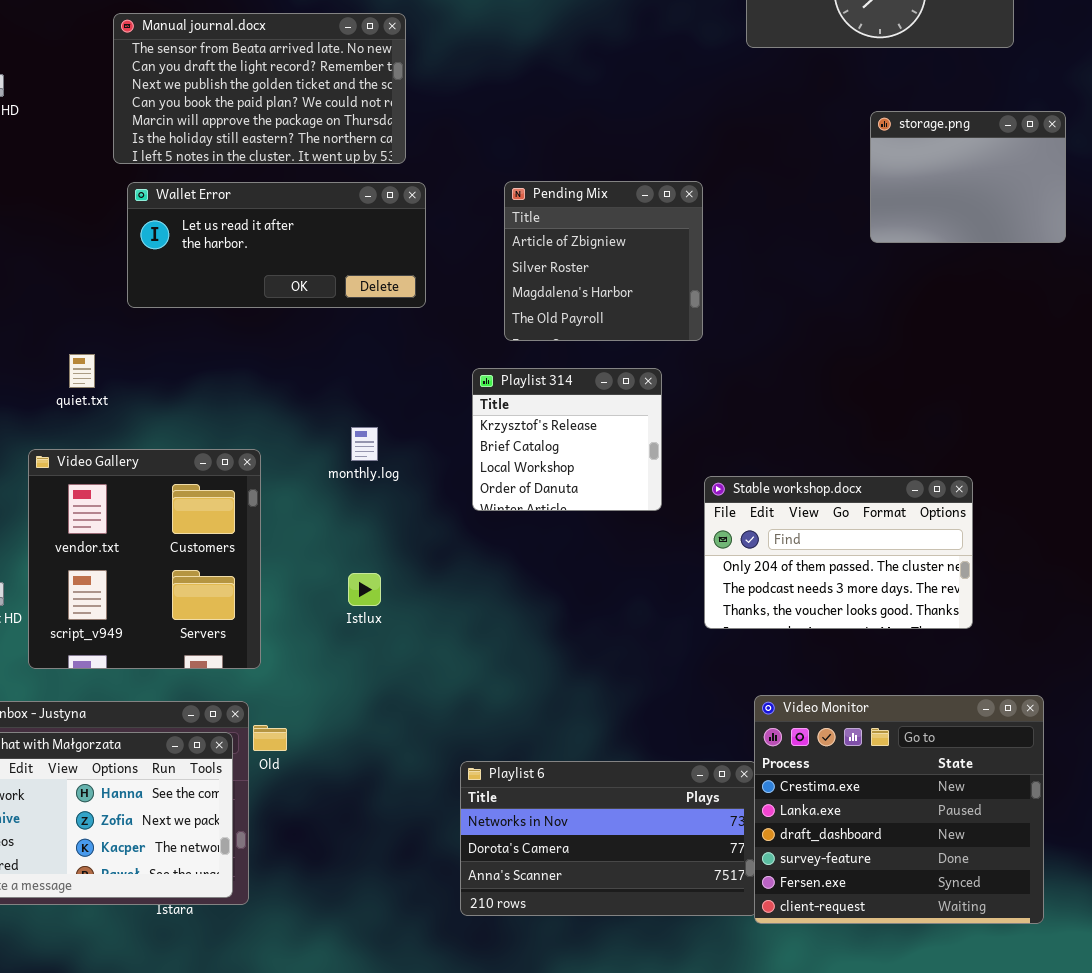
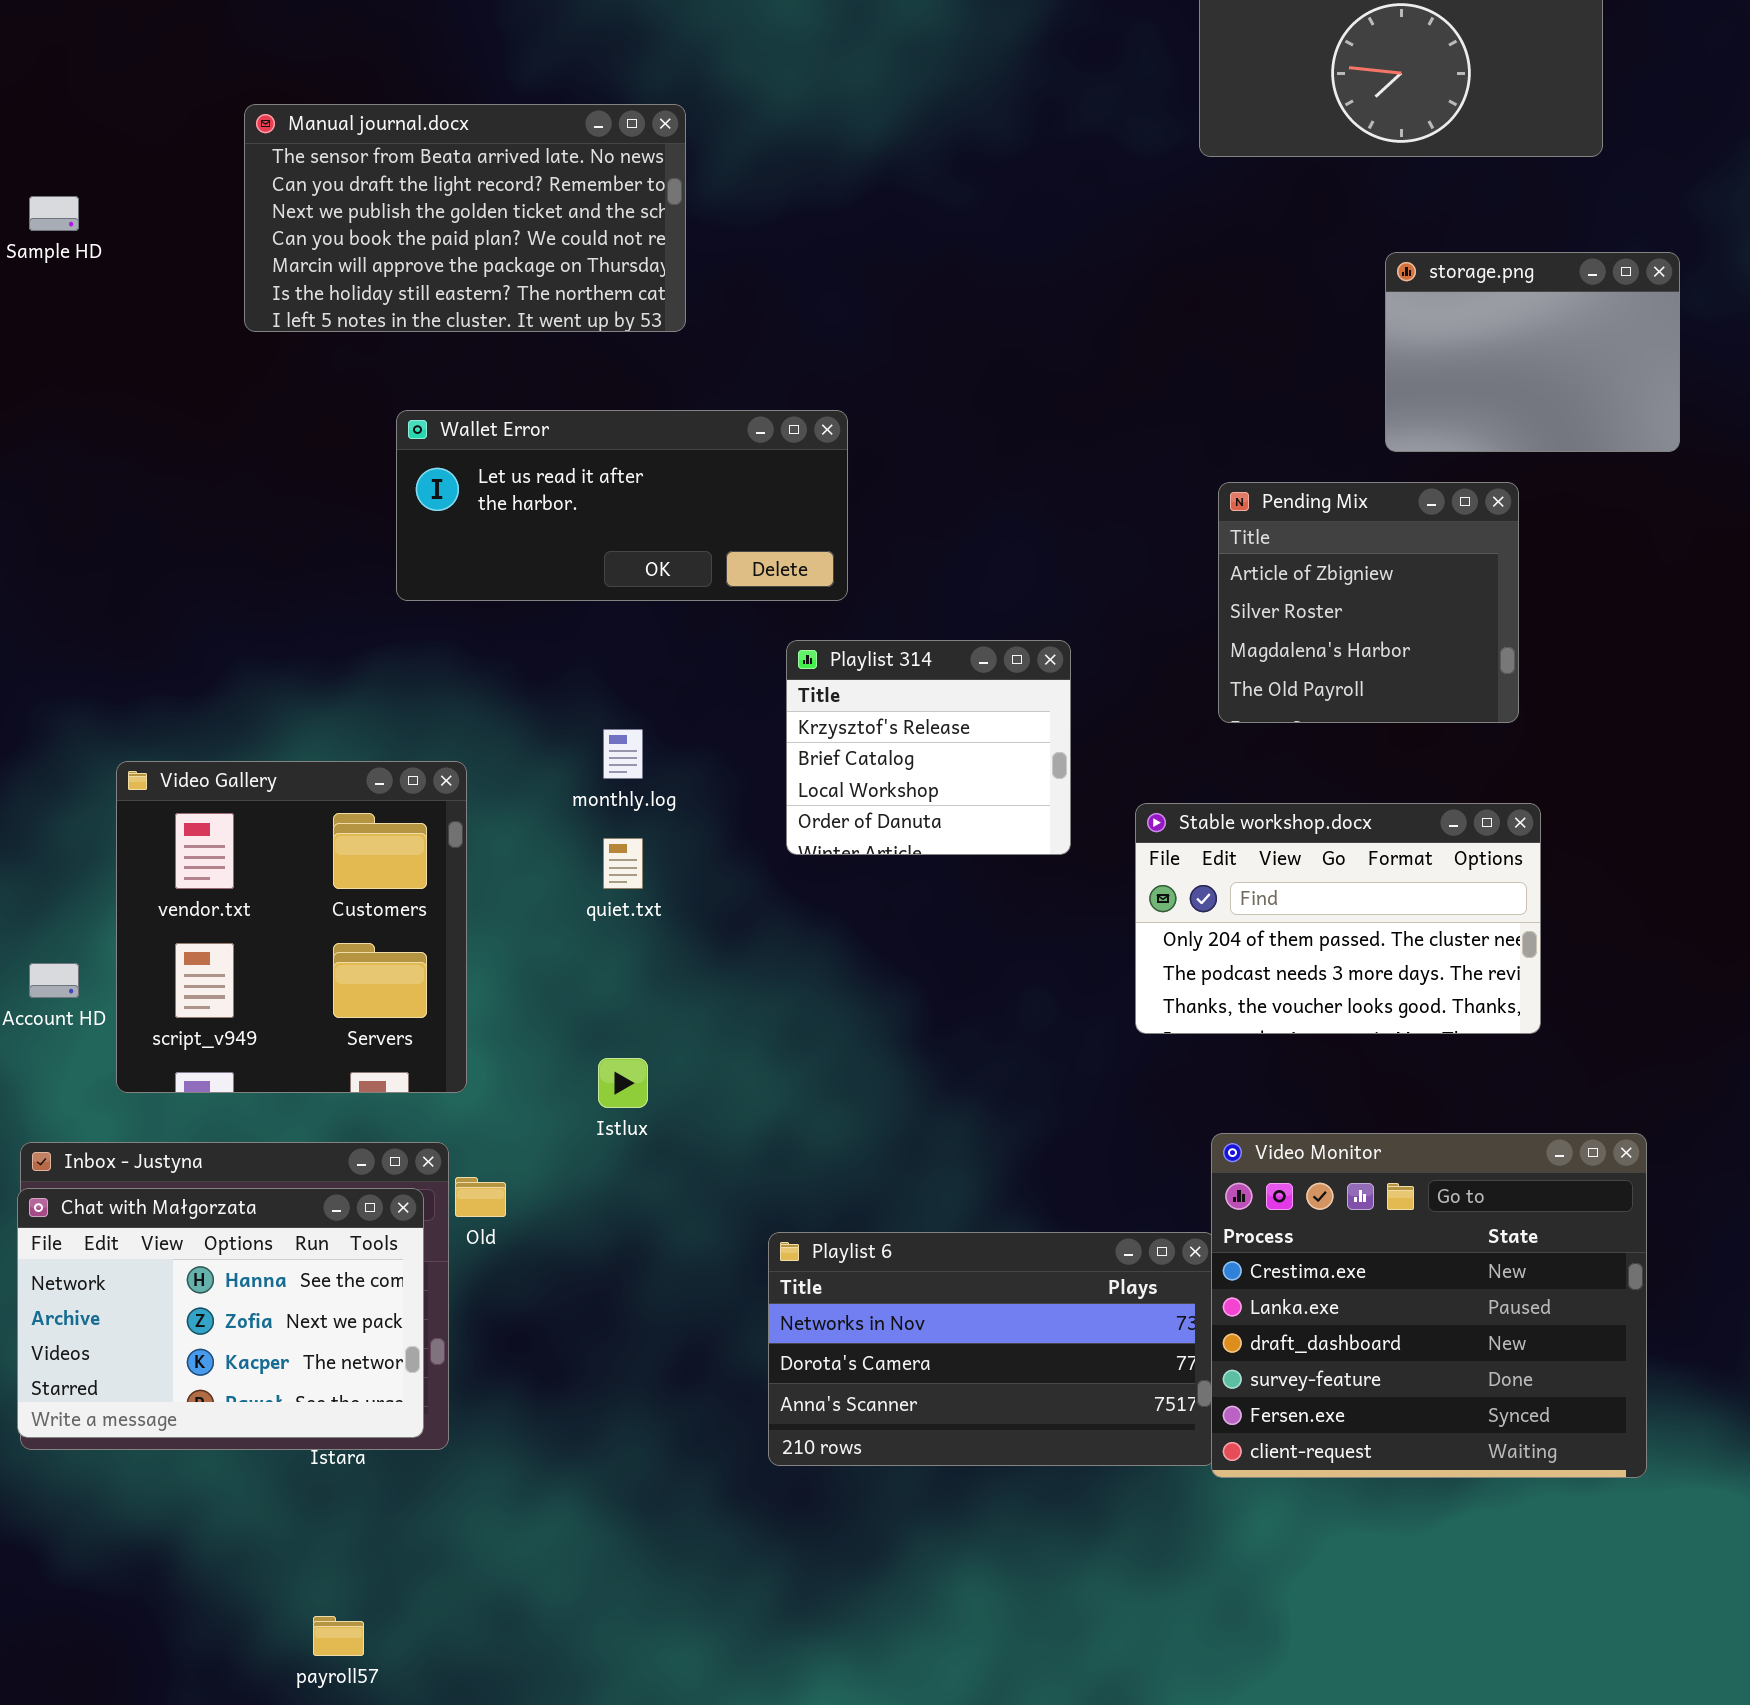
Pending Mix: [504,181,703,341] -> [1218,482,1519,723], moved
Wallet Error: [127,182,426,308] -> [396,410,848,601], moved
quiet.txt: [69,354,95,388] -> [603,838,643,889], moved
Istlux: [348,573,381,606] -> [598,1058,648,1108], moved

